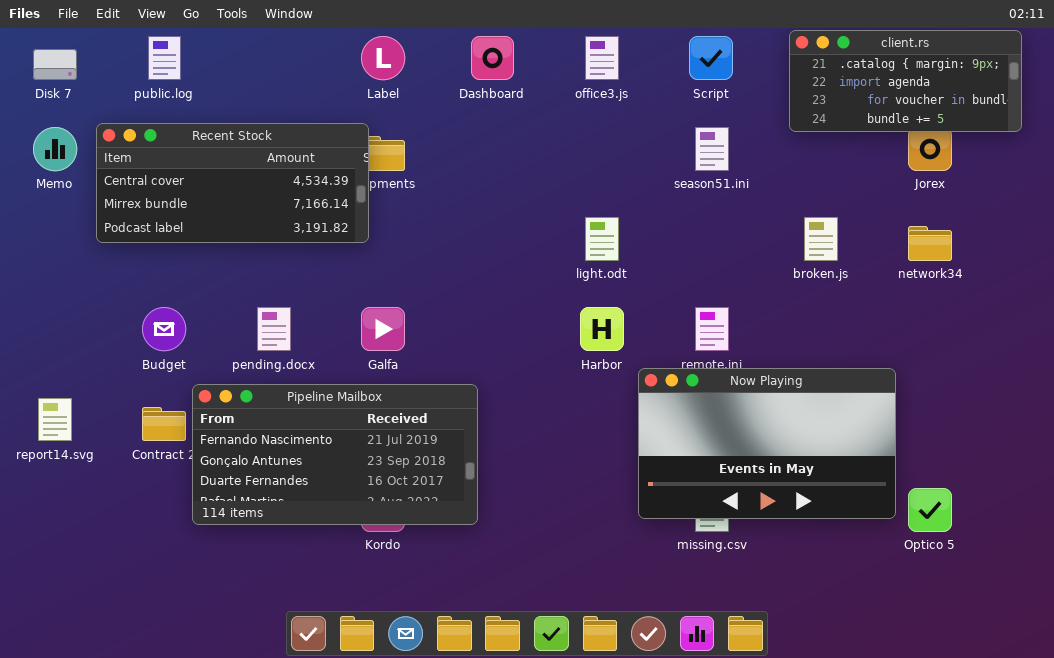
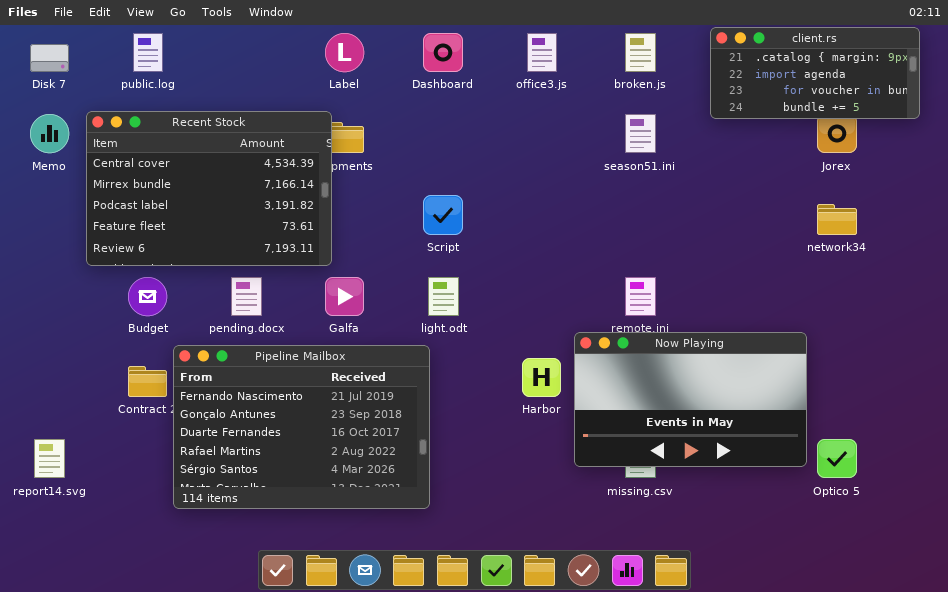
Script: [689,36,733,80] -> [423,195,463,235], moved
Recent Stock: [96,123,369,243] -> [86,111,332,266], resized
light.odt: [585,217,619,261] -> [428,277,459,316], moved
broken.js: [804,217,838,261] -> [625,33,656,72], moved
Harbor: [580,307,624,351] -> [522,358,561,397], moved
Pipeline Mailbox: [192,384,478,525] -> [173,345,430,509], resized
report14.svg: [38,398,72,441] -> [34,439,65,478], moved

